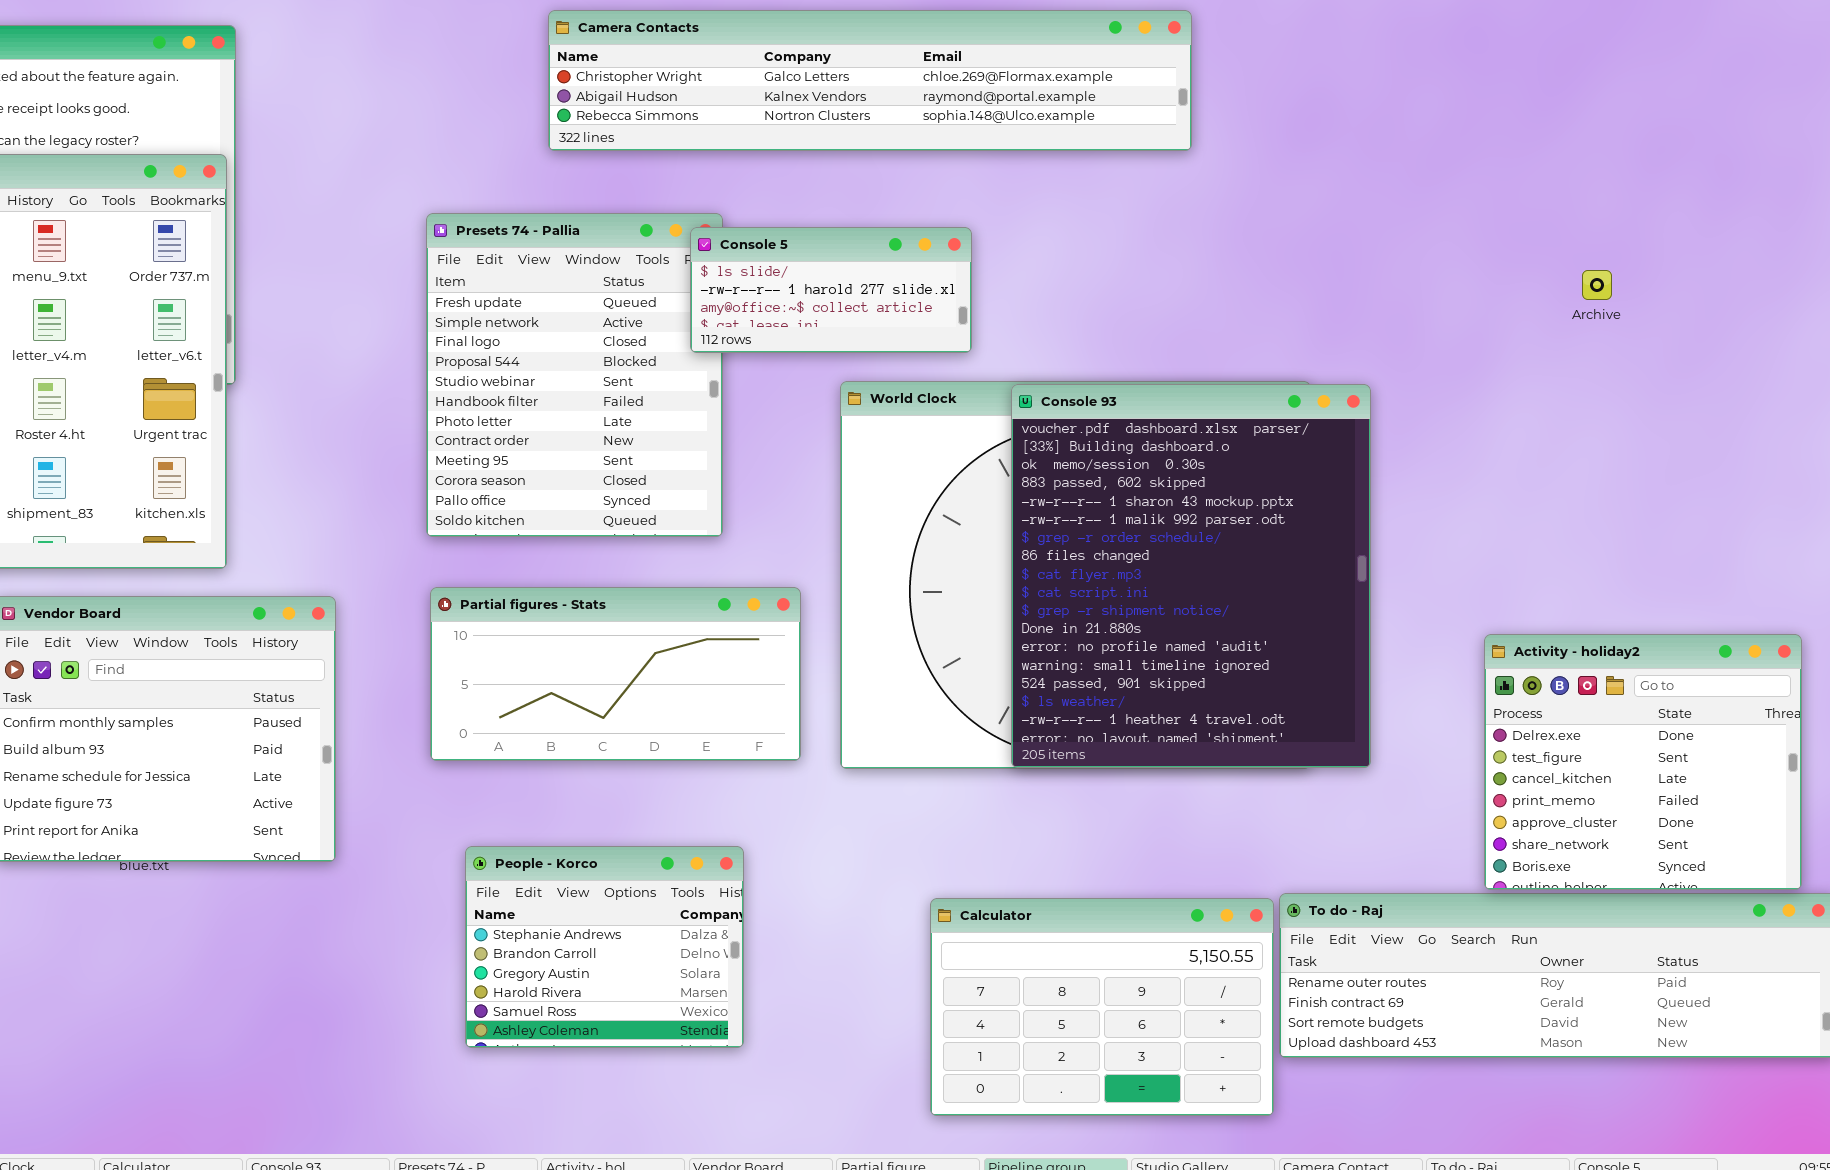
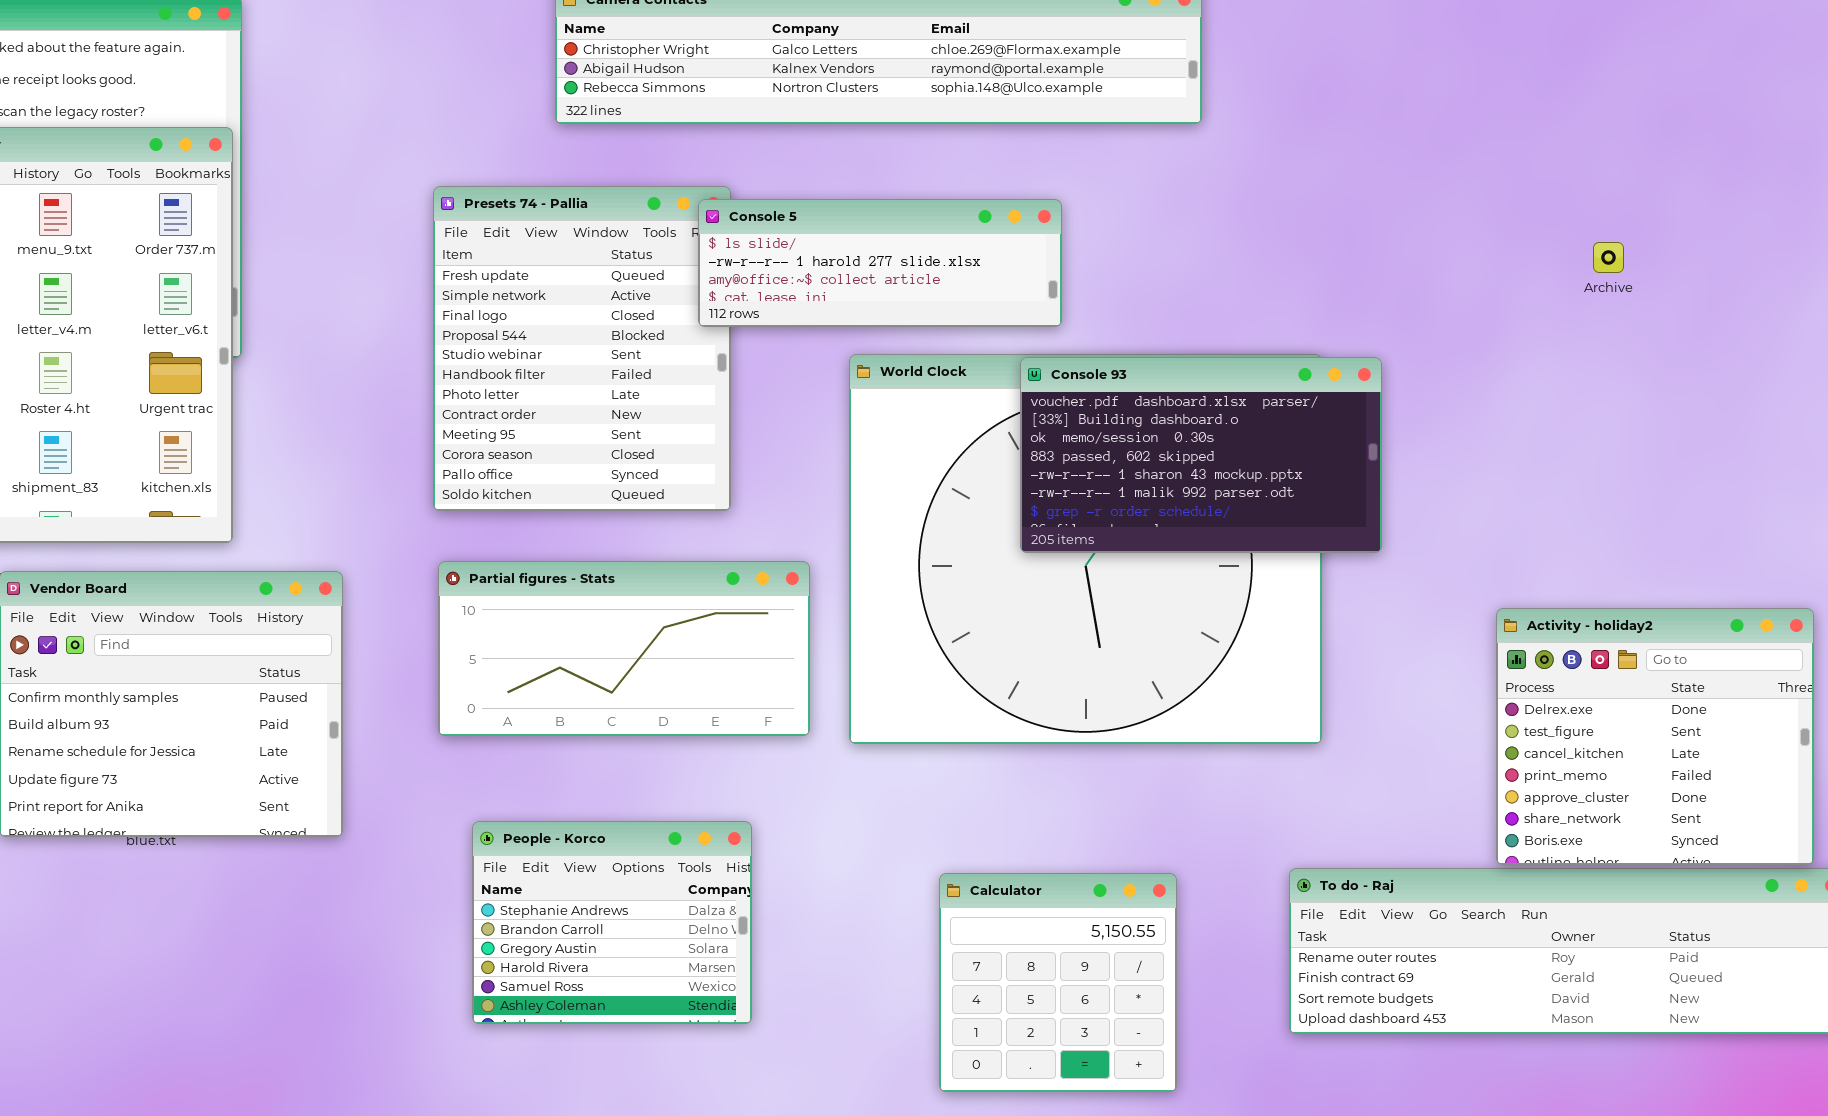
Console 5: [690,227,972,353] -> [698,199,1062,327], resized
Console 93: [1011,384,1371,768] -> [1020,357,1382,553], resized
Calculator: [930,898,1274,1116] -> [939,873,1177,1092], resized

